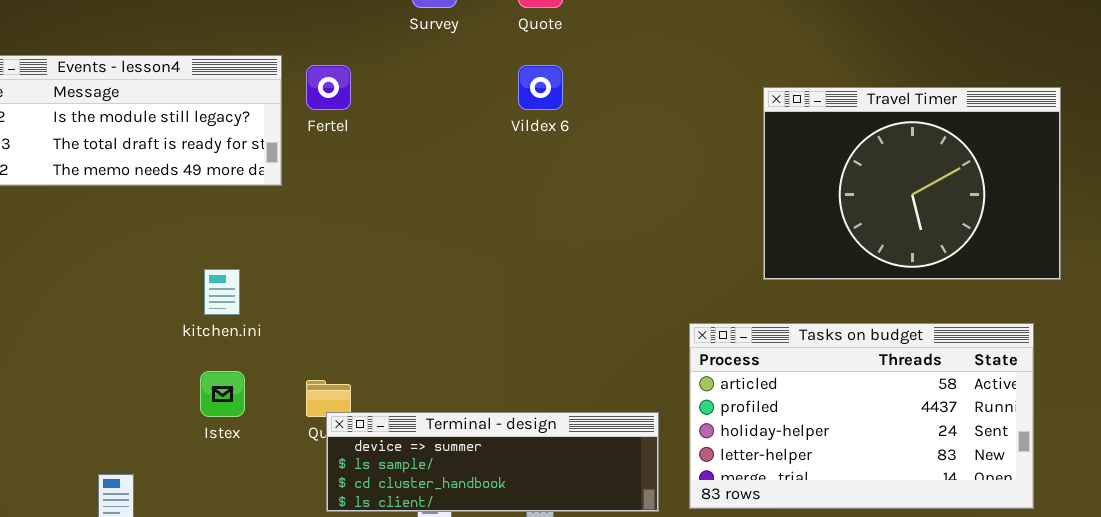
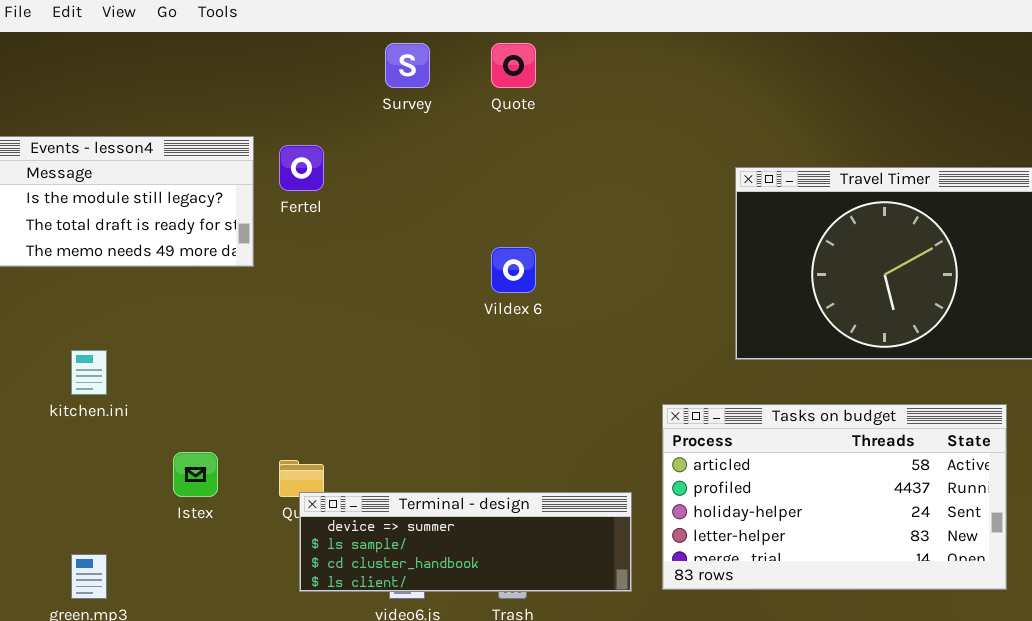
Vildex 6: [518,65,563,110] -> [491,247,536,293], moved
kitchen.ini: [204,269,240,315] -> [71,350,107,395], moved

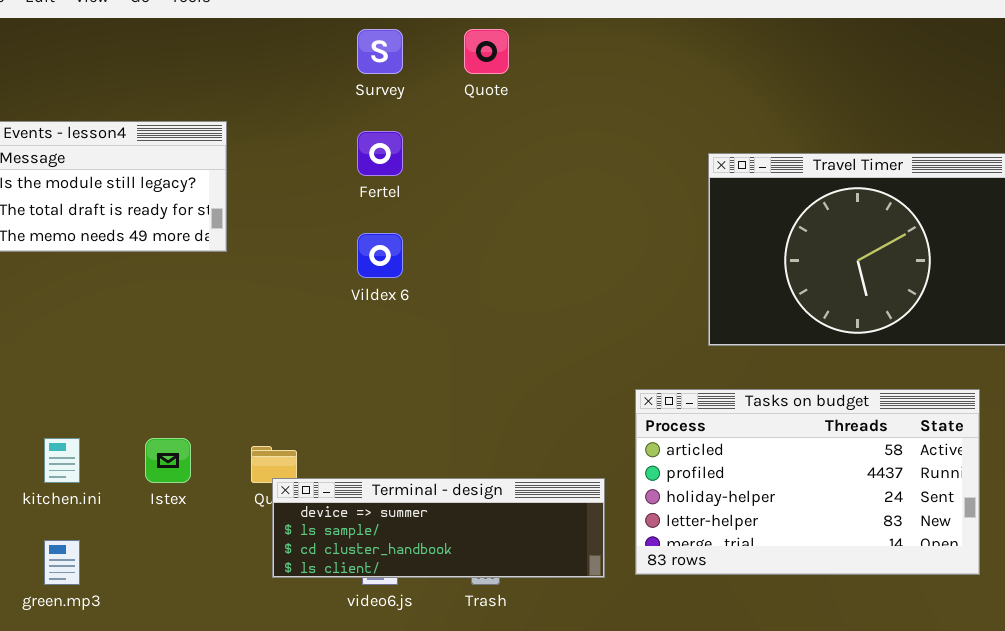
Fertel: [279,145,324,191] -> [357,131,403,176], moved
Vildex 6: [491,247,536,293] -> [357,233,403,278], moved
kitchen.ini: [71,350,107,395] -> [44,438,80,483], moved

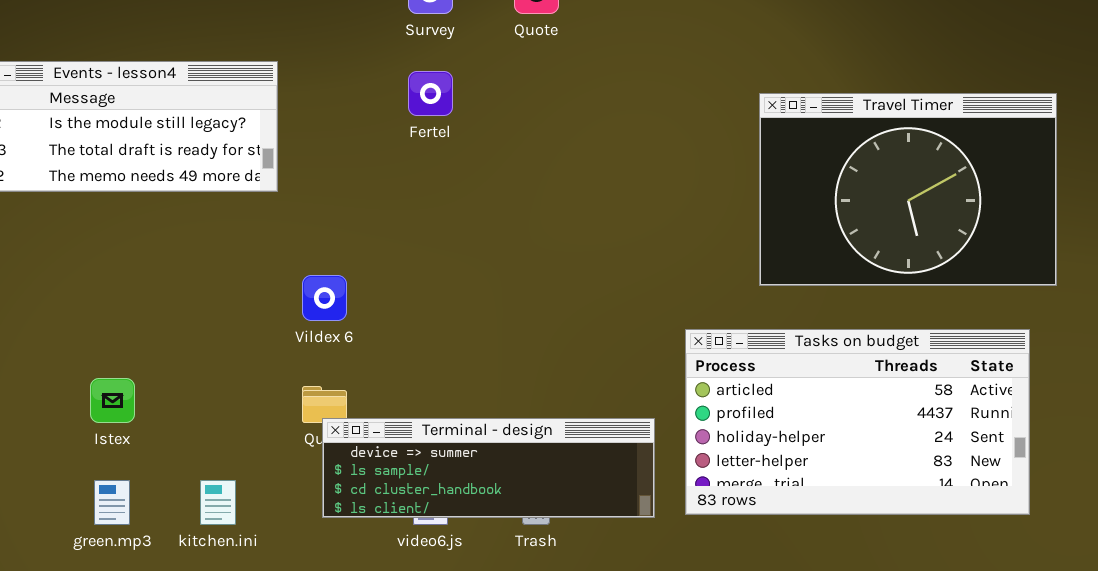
Vildex 6: [357,233,403,278] -> [302,275,347,321], moved
kitchen.ini: [44,438,80,483] -> [200,480,236,525], moved
Istex: [145,438,191,483] -> [90,378,135,423], moved

